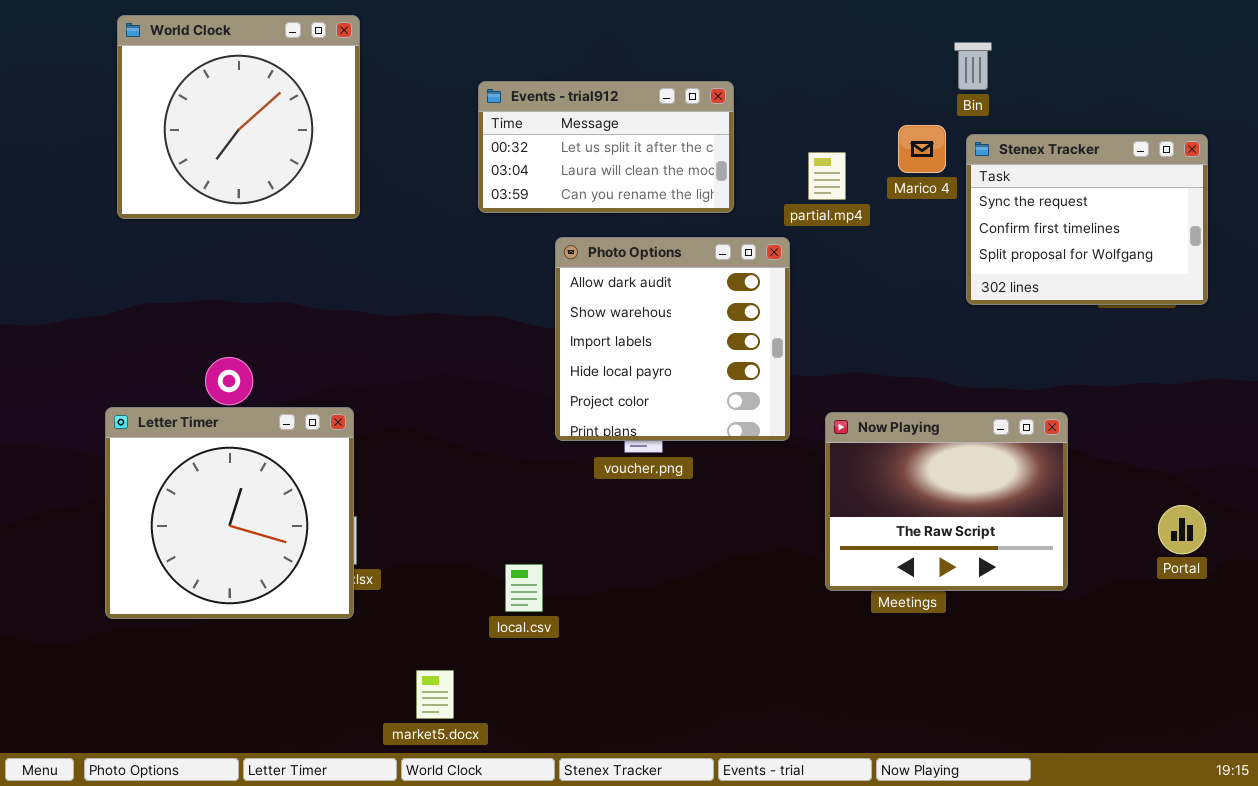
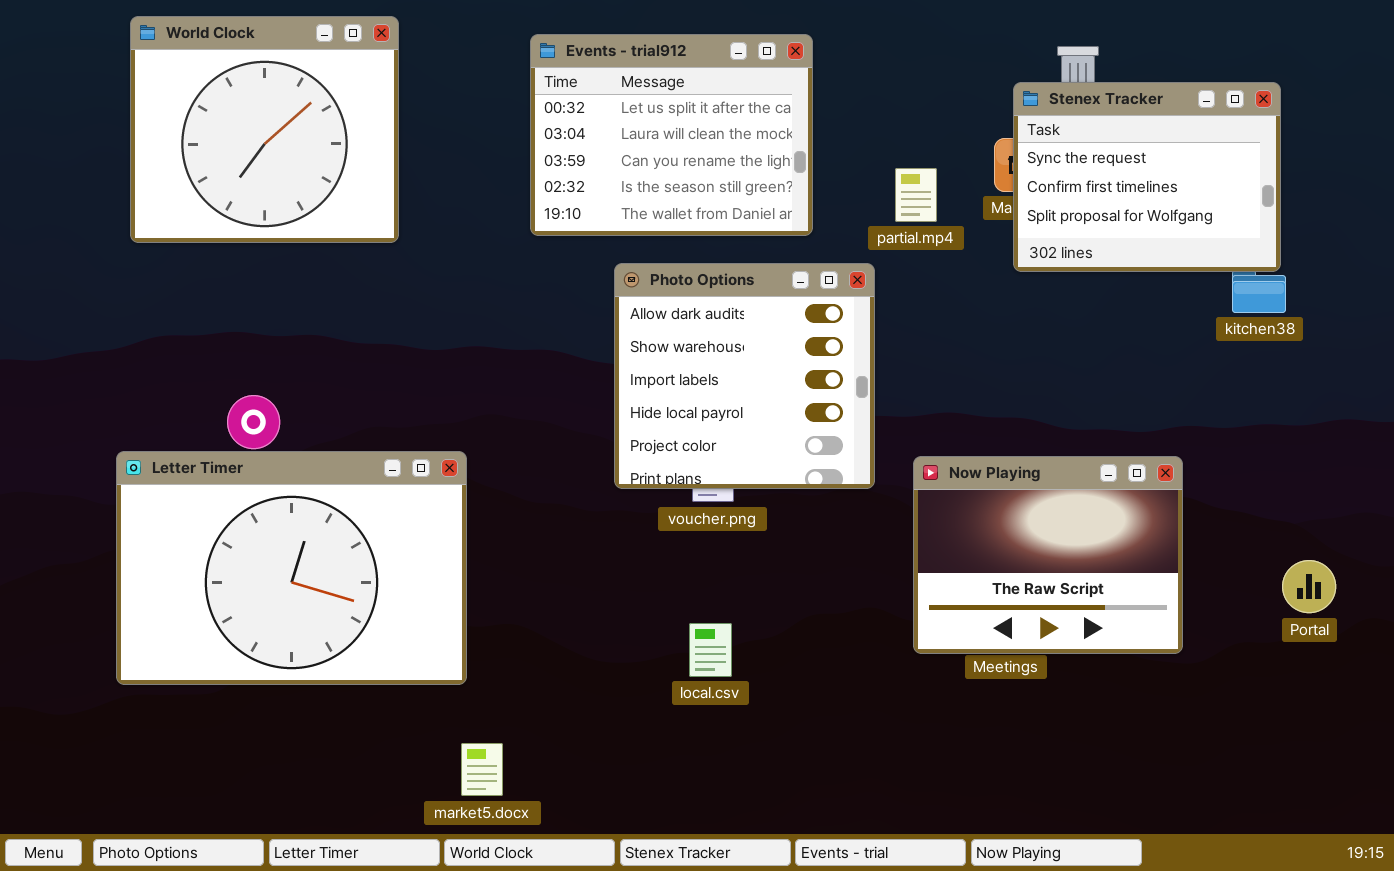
Events - trial912: [478,81,734,213] -> [530,34,813,236], resized
Stenex Tracker: [966,134,1208,305] -> [1013,82,1281,272], moved
Letter Timer: [105,407,354,619] -> [116,451,467,685], resized
local.csv: [505,564,543,612] -> [689,623,732,677], moved

